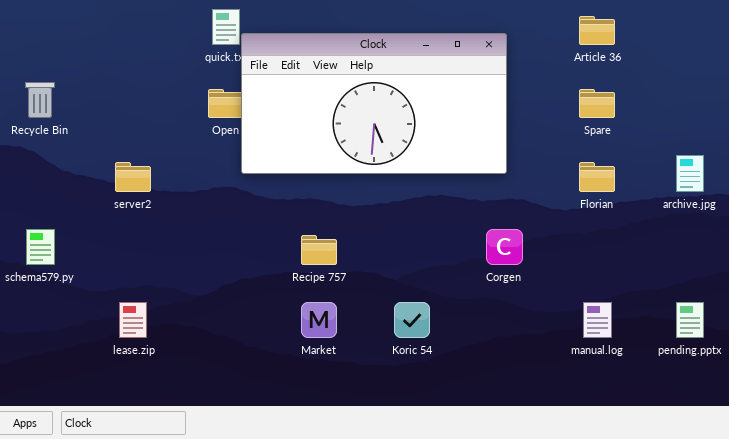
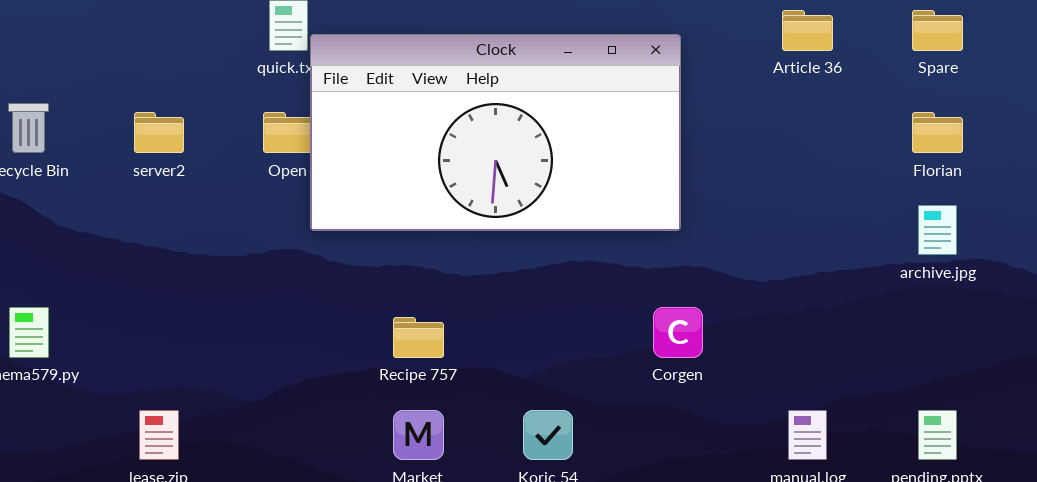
Spare: [579,89,615,118] -> [912,10,963,51], moved
server2: [115,162,151,192] -> [134,112,184,153], moved
Florian: [579,162,615,192] -> [912,112,963,153], moved

